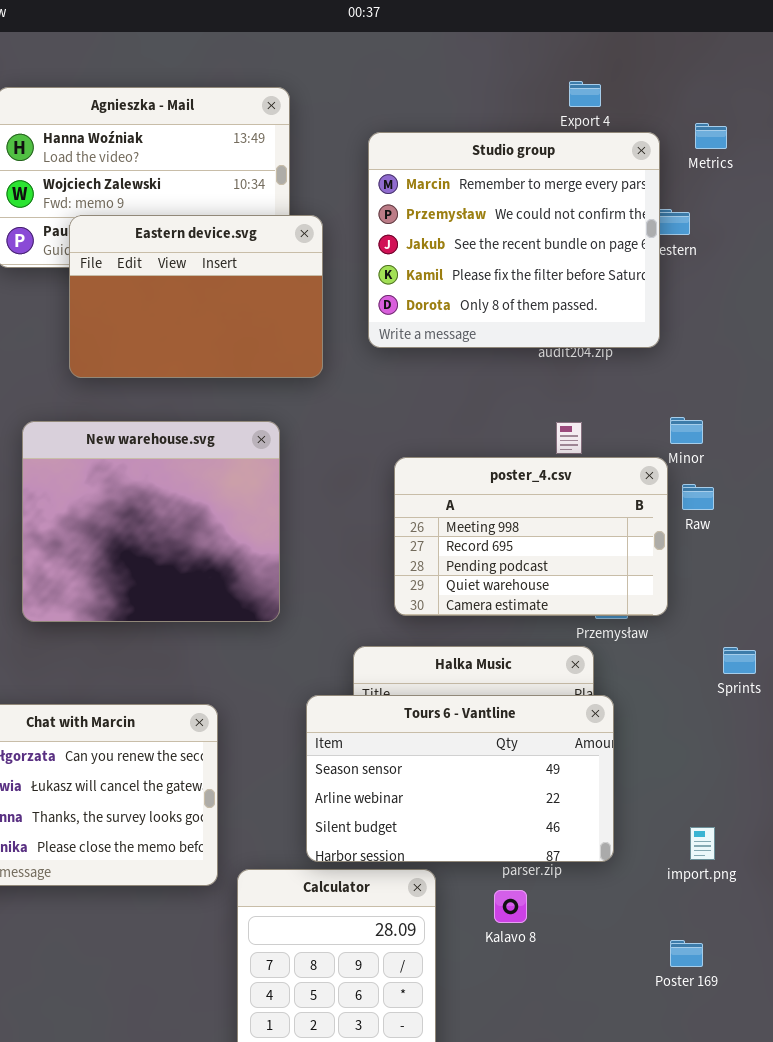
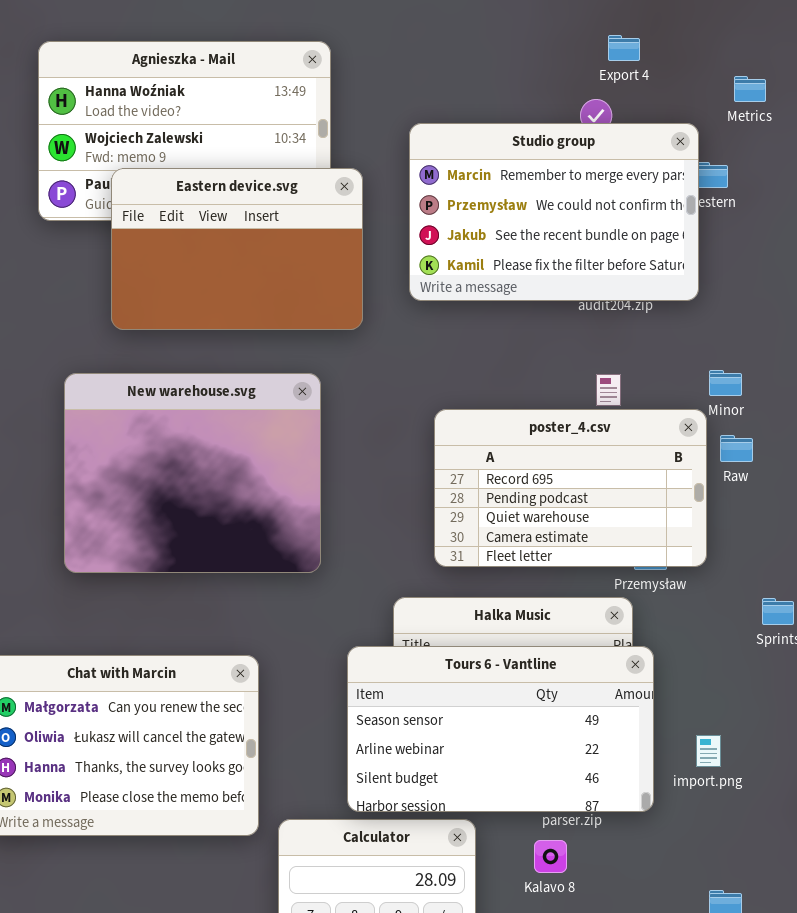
Studio group: [368,132,660,348] -> [409,123,699,301], resized
poster_4.csv: [394,457,668,616] -> [434,409,707,567], scrolled down 1 row
import.png: [690,827,715,860] -> [696,735,721,767], moved

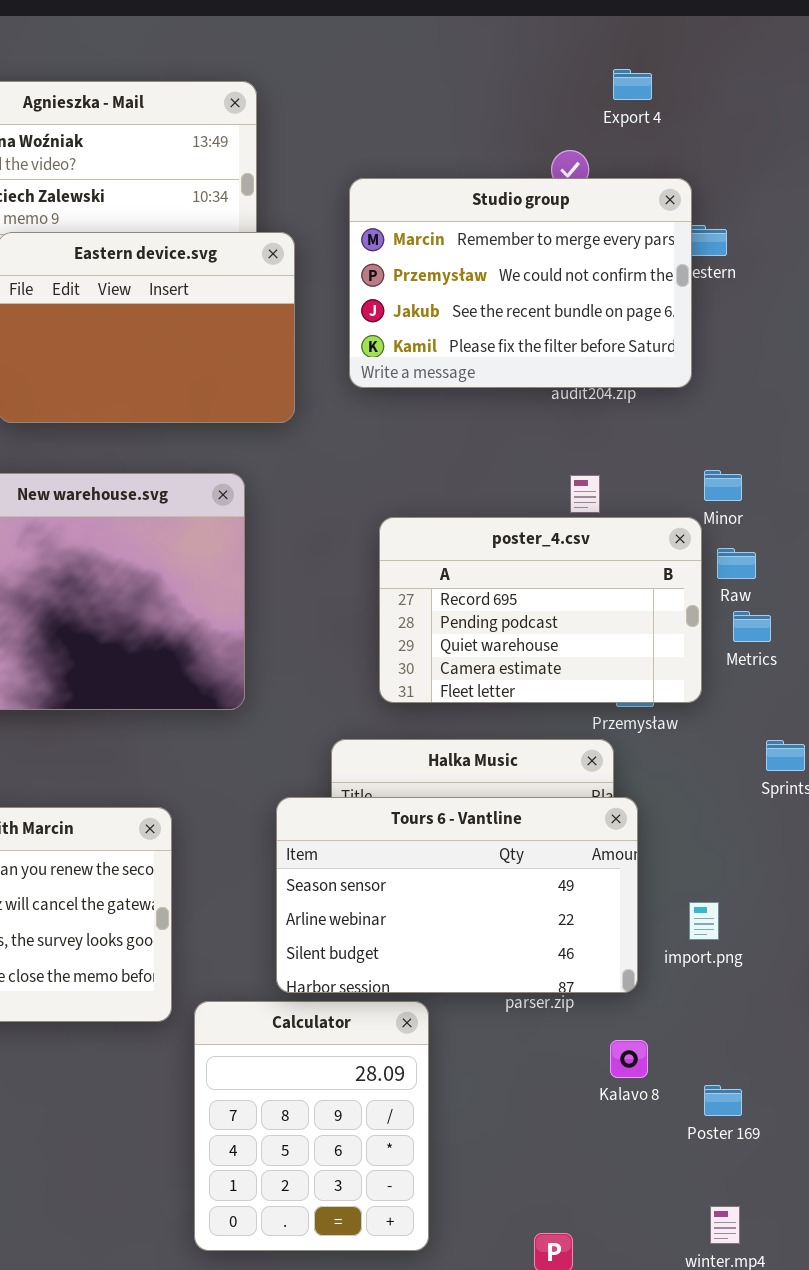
Export 4: [608,35,640,61] -> [613,69,652,100], moved
Metrics: [734,76,766,102] -> [733,611,771,642], moved
Kalavo 8: [534,840,567,873] -> [610,1040,648,1078], moved

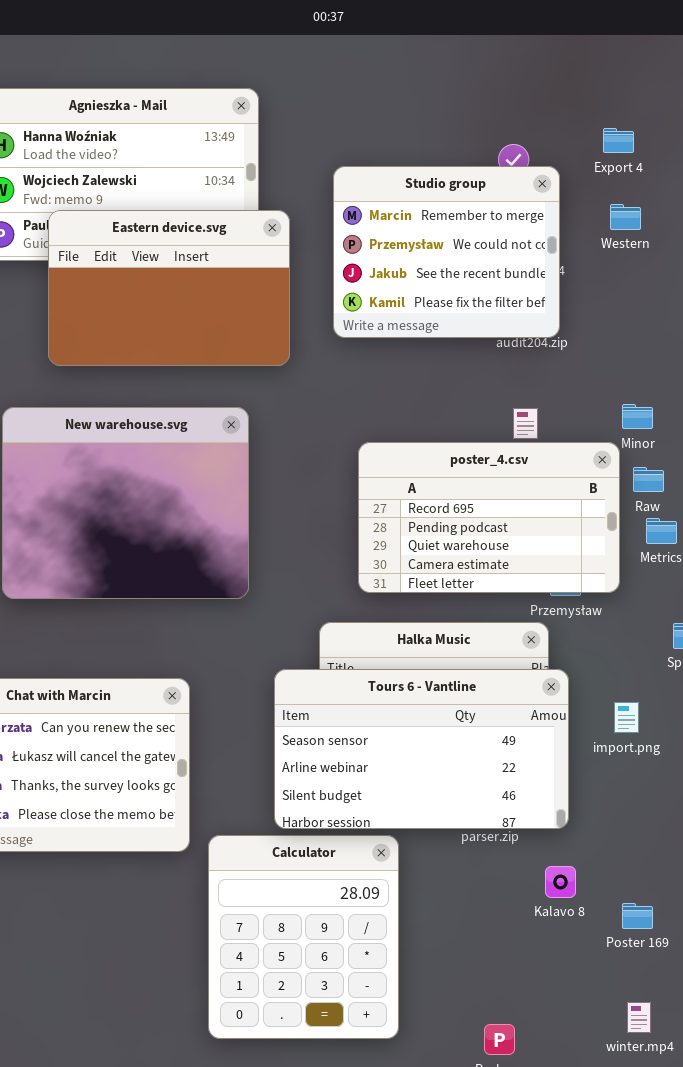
Export 4: [613,69,652,100] -> [603,128,634,153], moved
Studio group: [349,178,692,388] -> [333,166,560,338], resized
import.png: [689,902,719,940] -> [614,702,639,733], moved

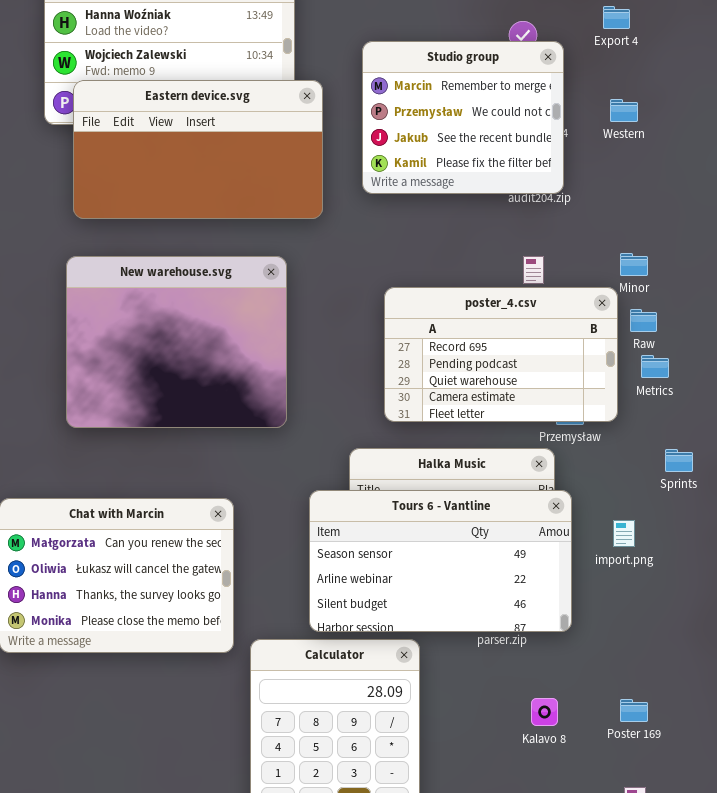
Western: [610,204,641,230] -> [610,99,638,122], moved
Eastern device.svg: [48,210,290,366] -> [73,80,323,219], resized
Kalavo 8: [545,866,576,898] -> [531,698,558,726], moved

